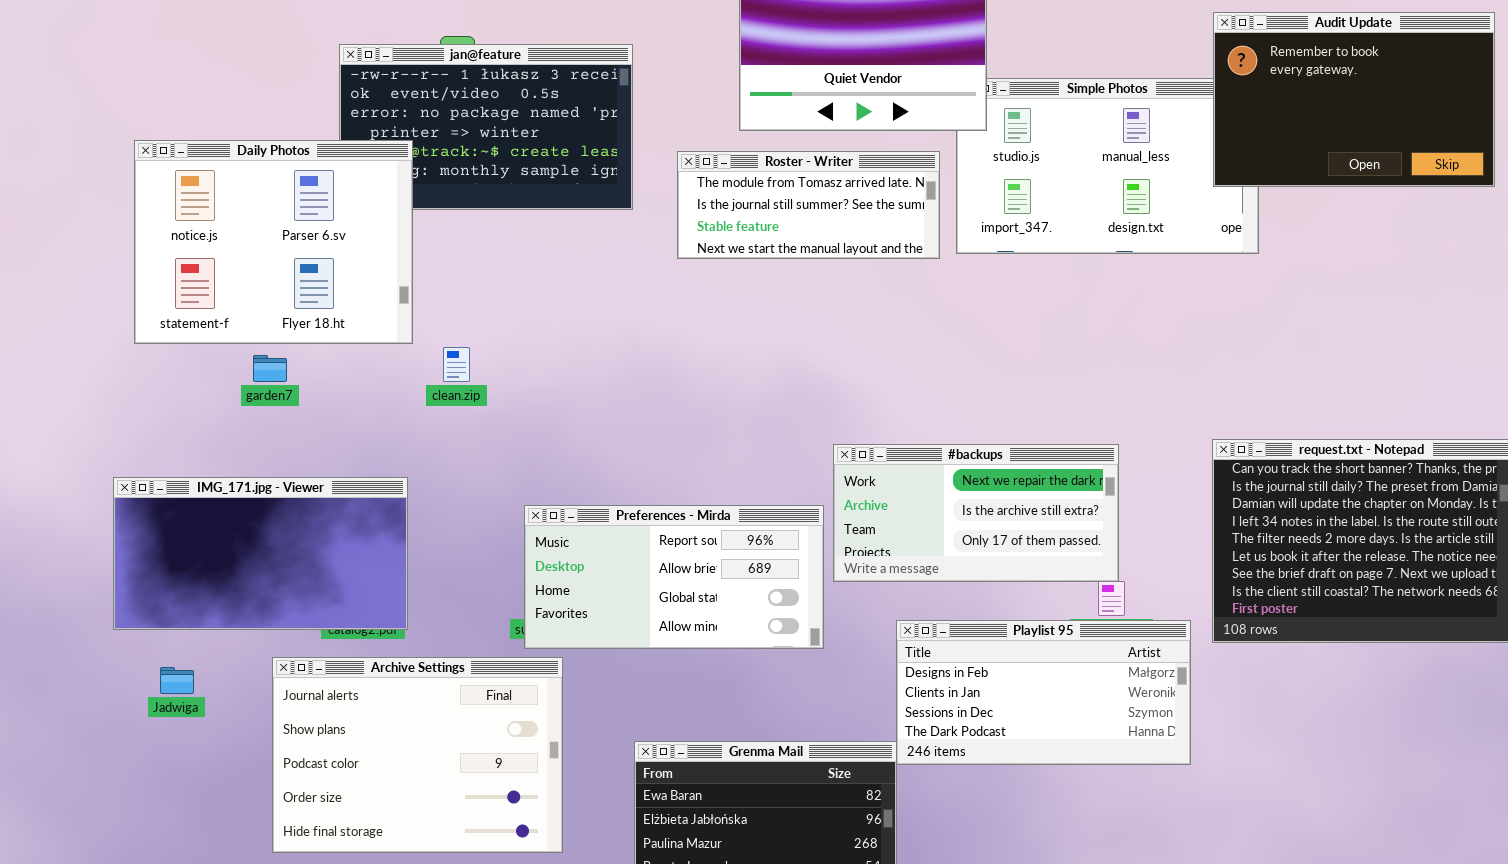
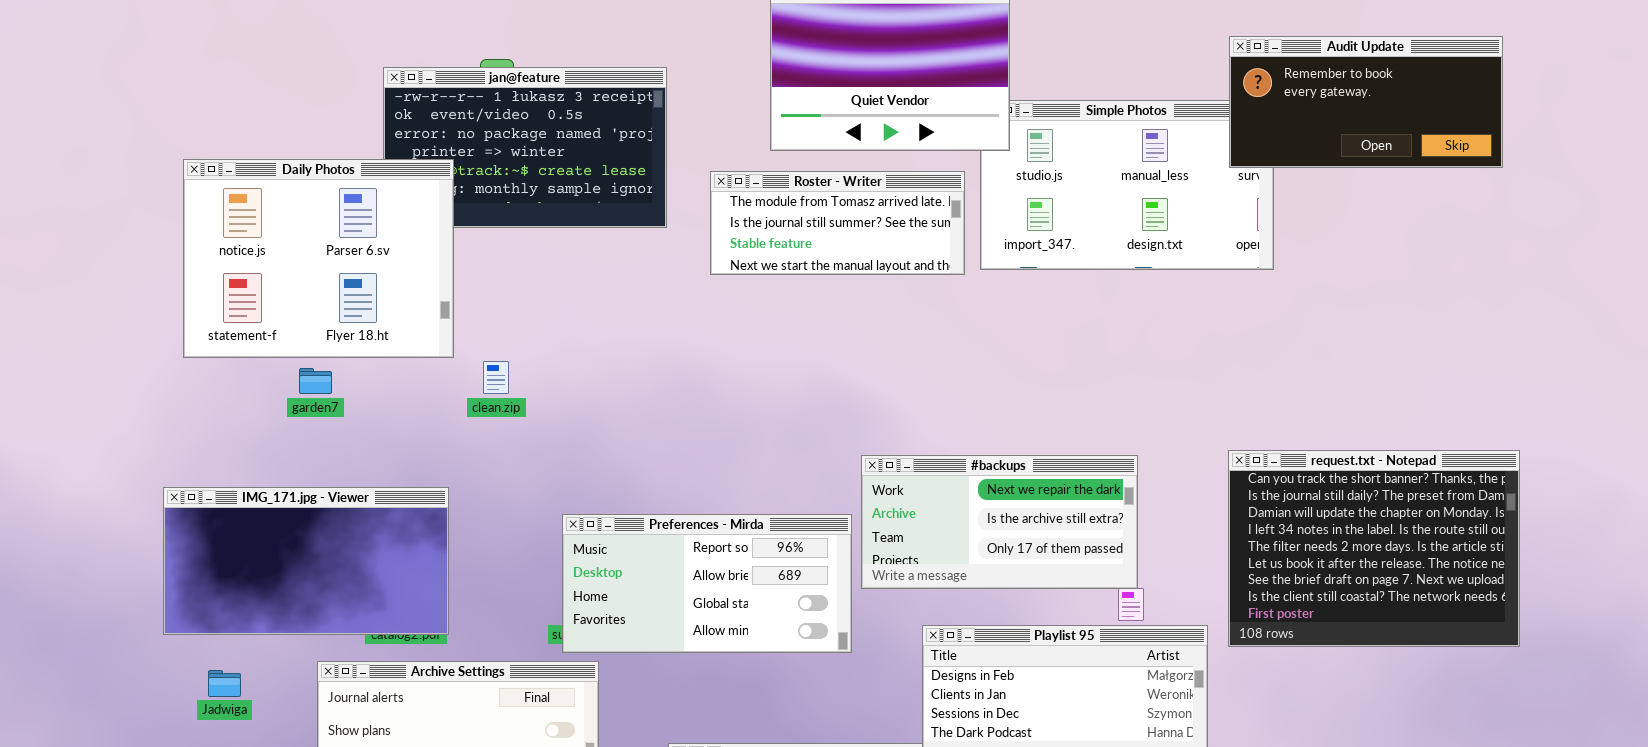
Audit Update: [1213,12,1495,187] -> [1229,36,1503,168], resized

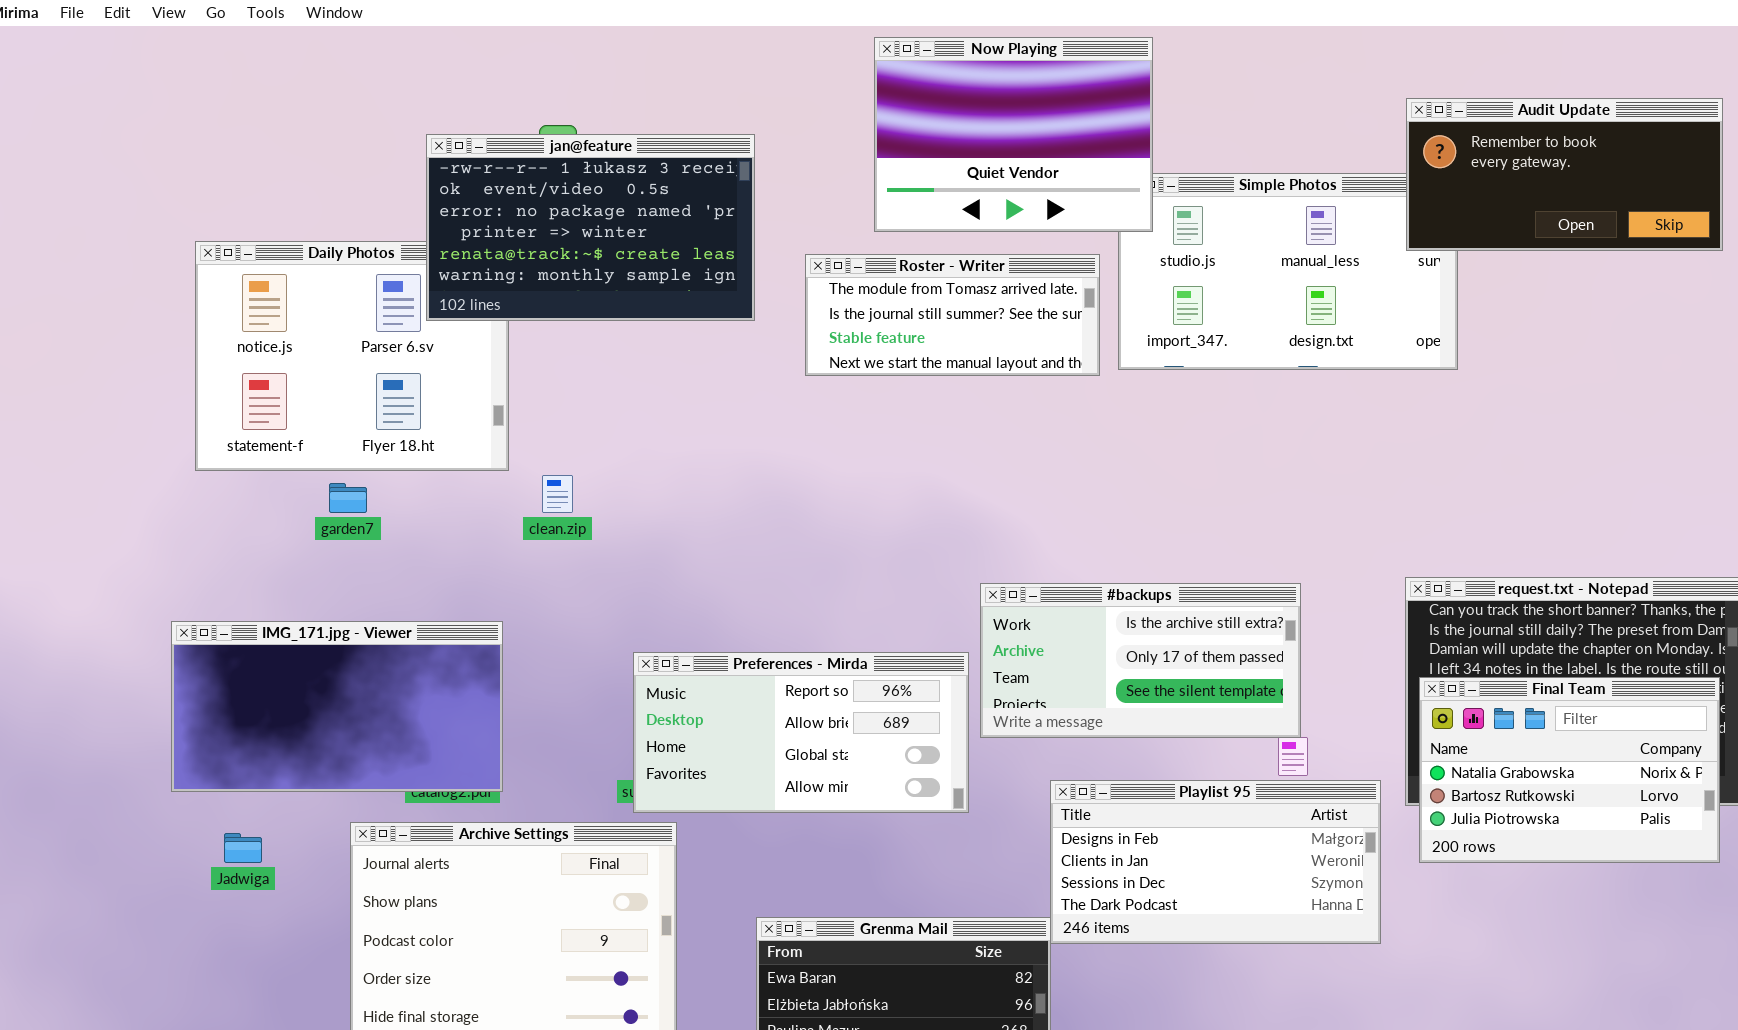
jan@feature: [383,67,667,228] -> [426,134,755,321], raised
#backups: [861,455,1138,589] -> [980,583,1301,738], scrolled down 1 row
Final Team: none -> [1419,677,1720,863], opened

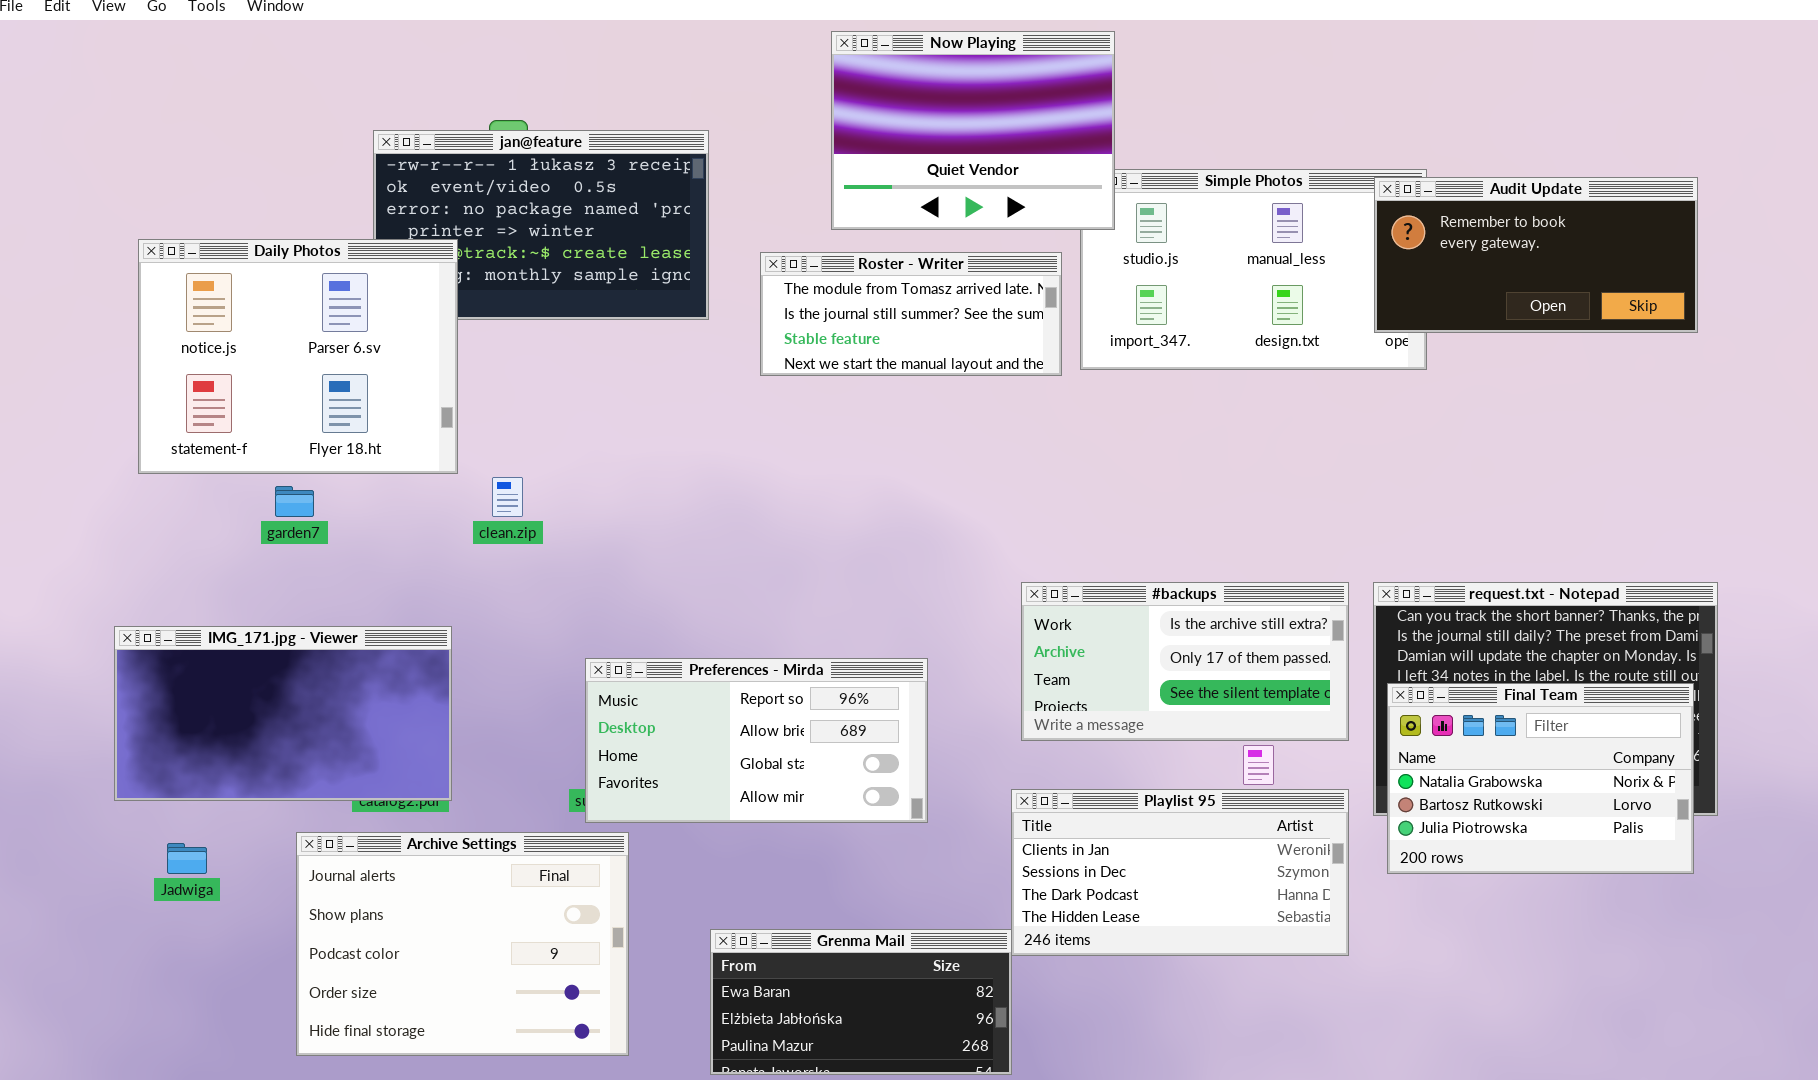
Audit Update: [1406,98,1723,251] -> [1374,177,1698,333], moved
Daily Photos: [195,241,509,471] -> [138,239,458,474], raised
#backups: [980,583,1301,738] -> [1021,582,1349,741], moved
Playlist 95: [1050,780,1381,944] -> [1011,789,1349,956], scrolled down 1 row

